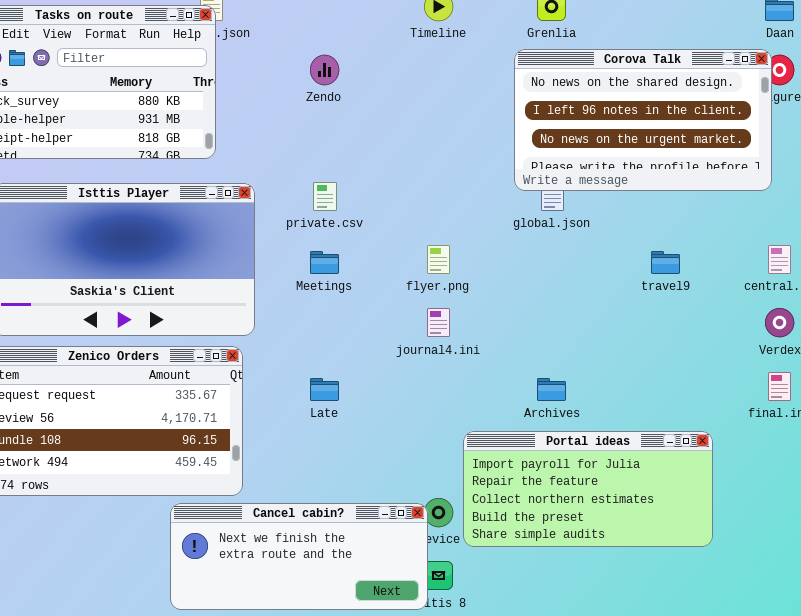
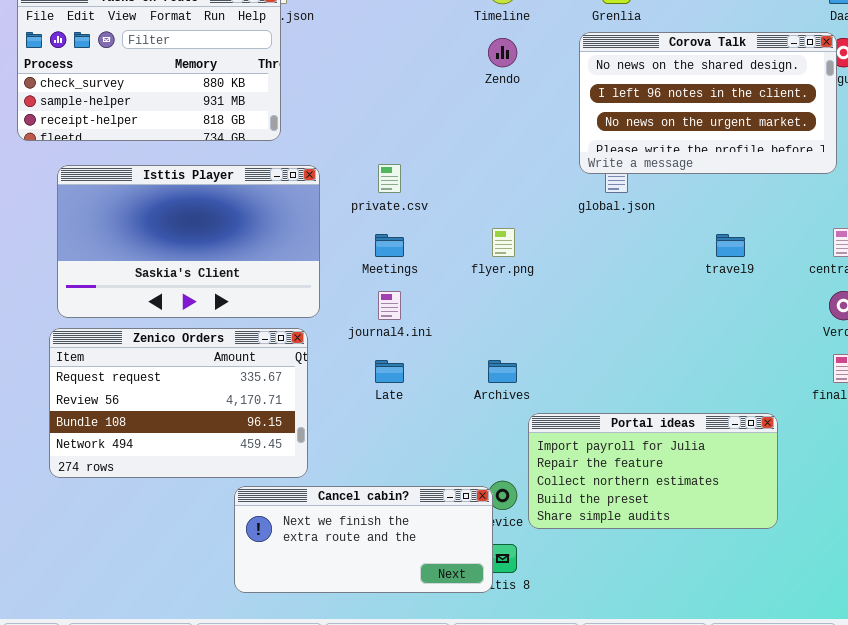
Zendo: [310,55,339,85] -> [488,38,517,67], moved
journal4.ini: [427,308,450,337] -> [378,291,401,320], moved
Archives: [537,378,566,401] -> [488,360,517,383], moved

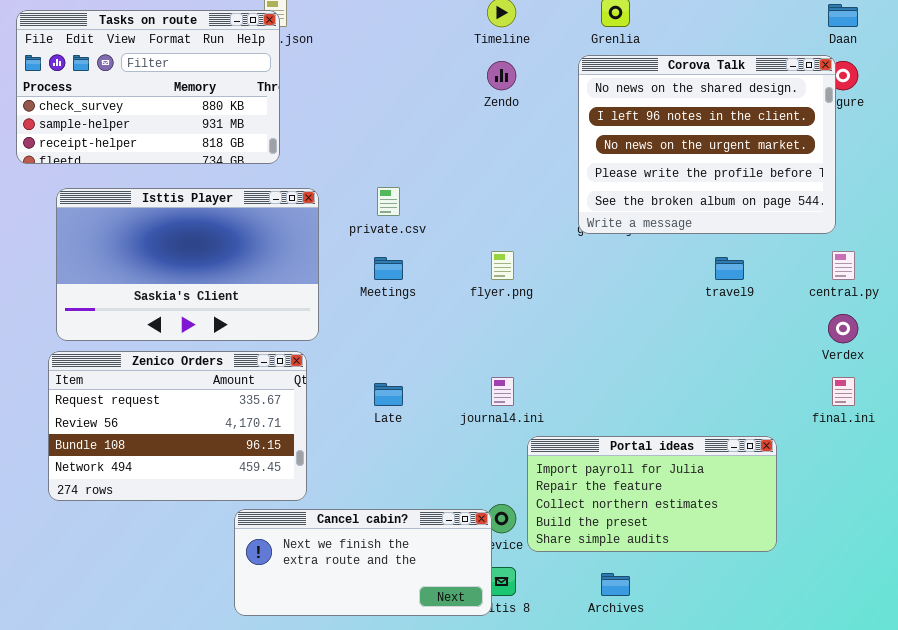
Corova Talk: [579,32,837,174] -> [578,55,836,234], resized
journal4.ini: [378,291,401,320] -> [491,377,514,406], moved
Archives: [488,360,517,383] -> [601,573,630,596], moved

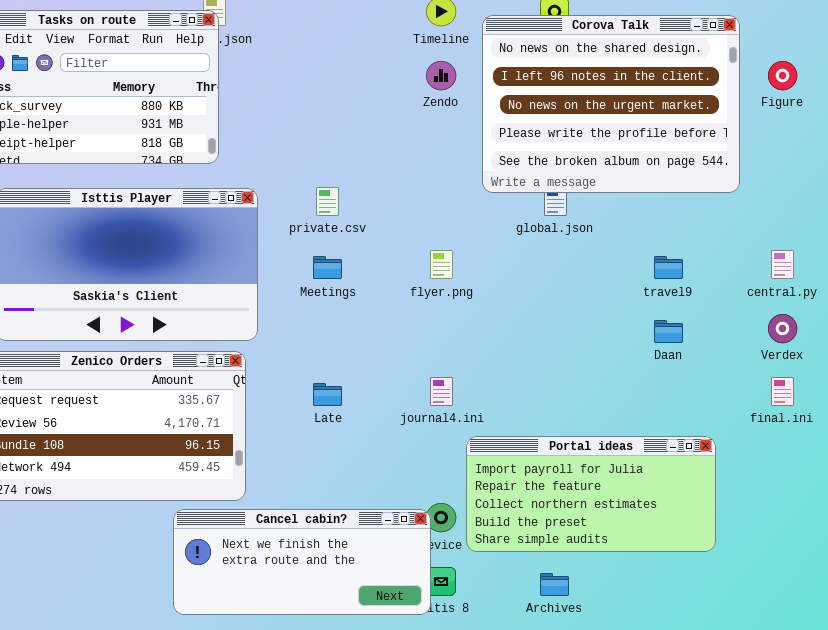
Daan: [828,4,858,27] -> [654,320,683,343], moved
Corova Talk: [578,55,836,234] -> [482,15,740,193], moved

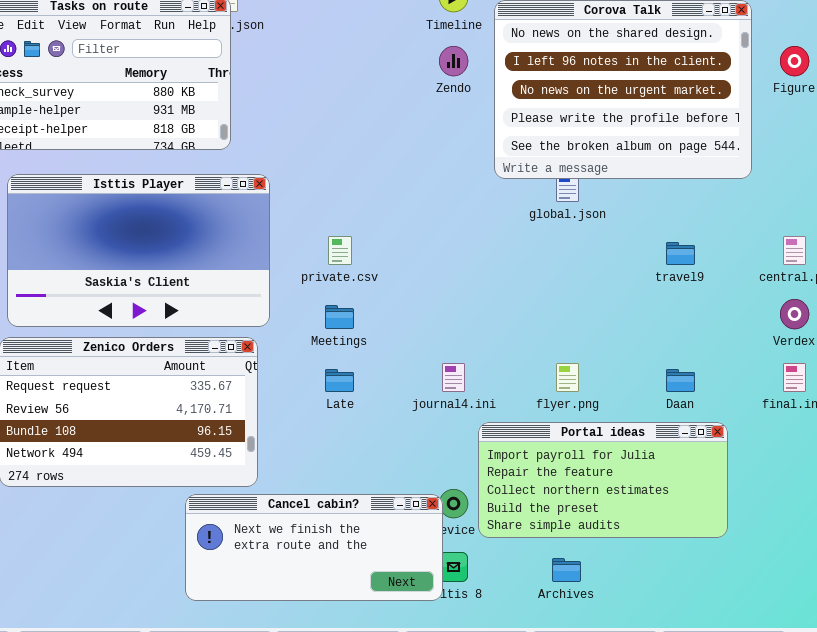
private.csv: [316,187,339,216] -> [328,236,352,265], moved
flyer.png: [430,250,453,279] -> [556,363,579,392], moved
Meetings: [313,256,342,279] -> [325,305,354,329], moved
Daan: [654,320,683,343] -> [666,369,695,392], moved

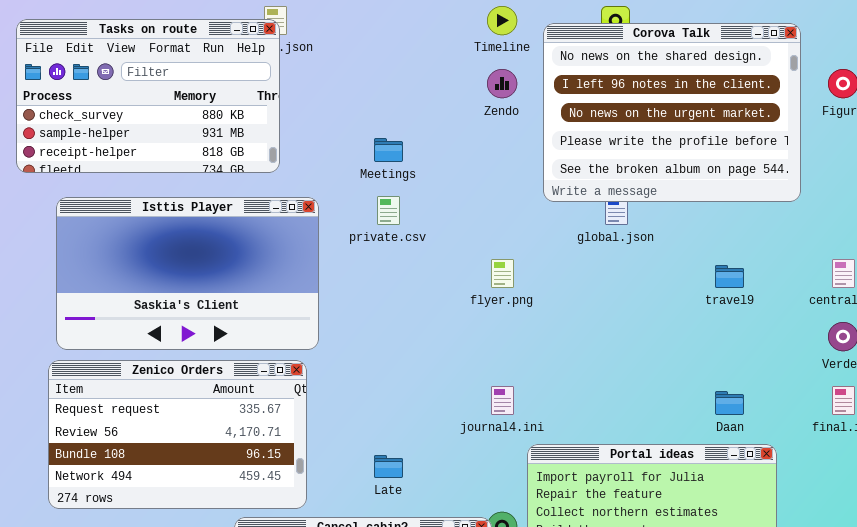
private.csv: [328,236,352,265] -> [377,196,400,225], moved
Meetings: [325,305,354,329] -> [374,138,403,162], moved
flyer.png: [556,363,579,392] -> [491,259,514,288], moved
Late: [325,369,354,392] -> [374,455,403,478], moved

